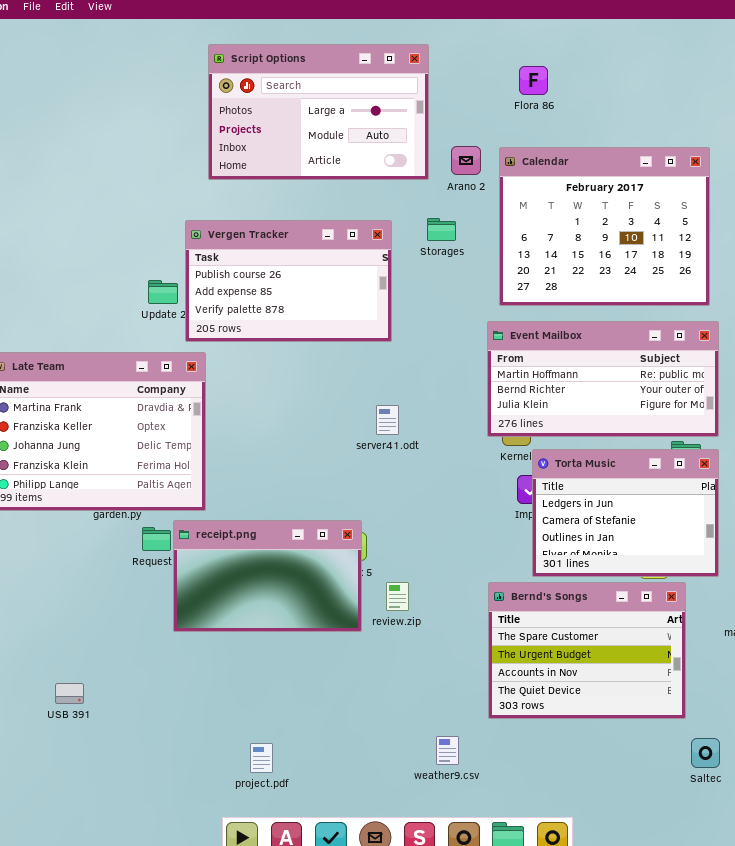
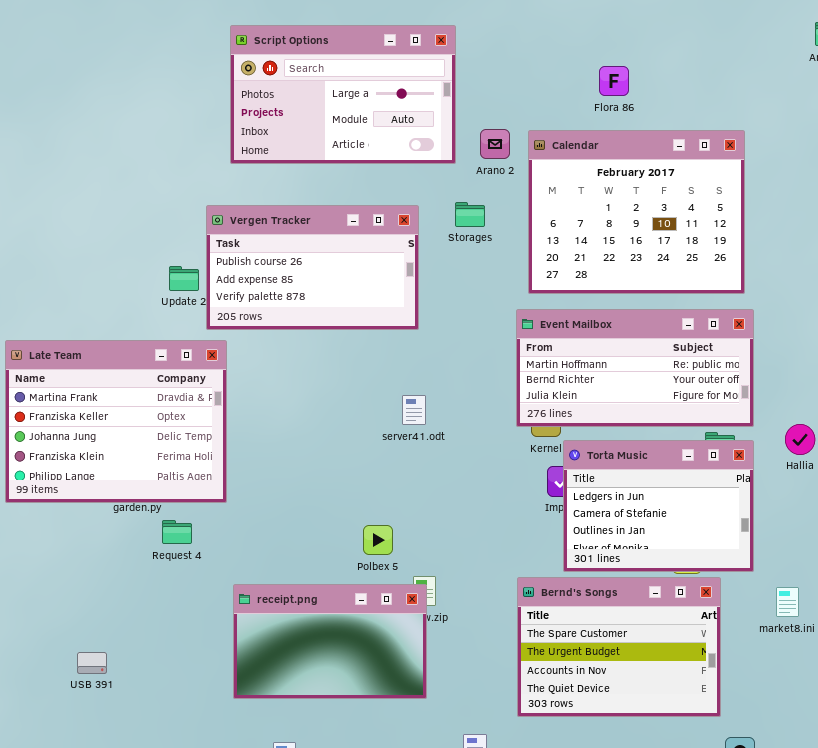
Flora 86: [519,66,548,95] -> [599,66,629,96], moved
receipt.png: [173,520,362,632] -> [233,584,427,699], moved
USB 391: [55,683,84,704] -> [77,652,107,674], moved

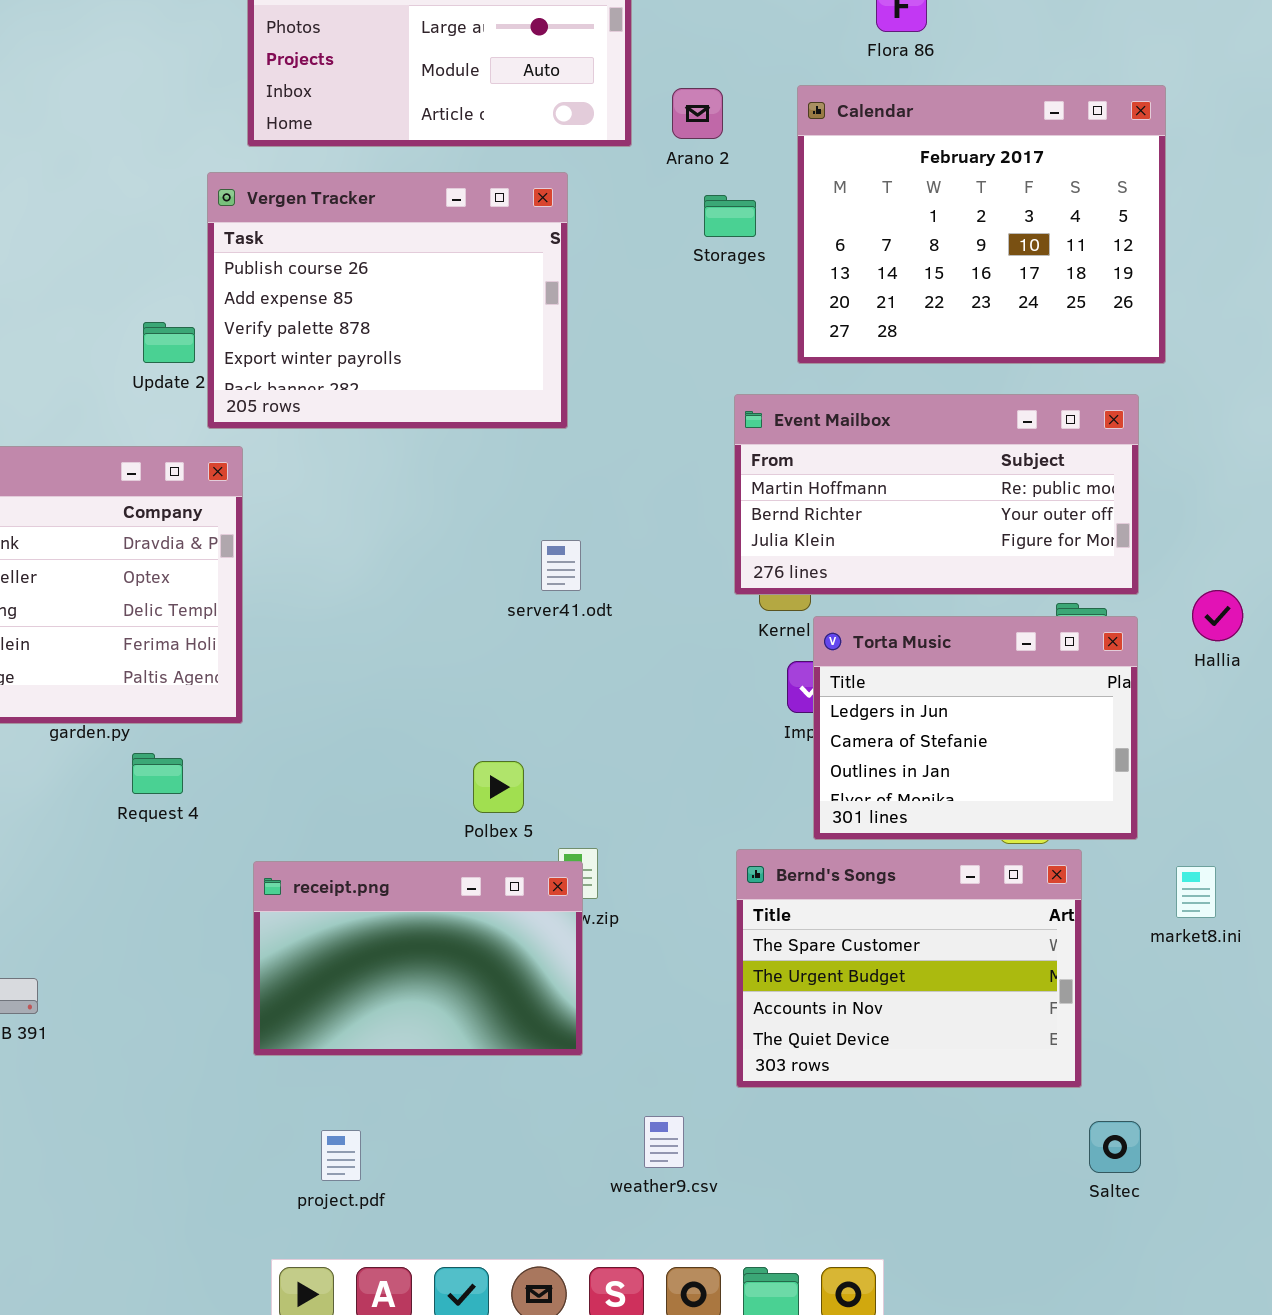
Calendar: [528,130,745,294] -> [797,85,1166,364], moved
Storages: [455,202,485,227] -> [704,195,756,237], moved
Vergen Tracker: [206,205,419,330] -> [207,172,568,429], resized

